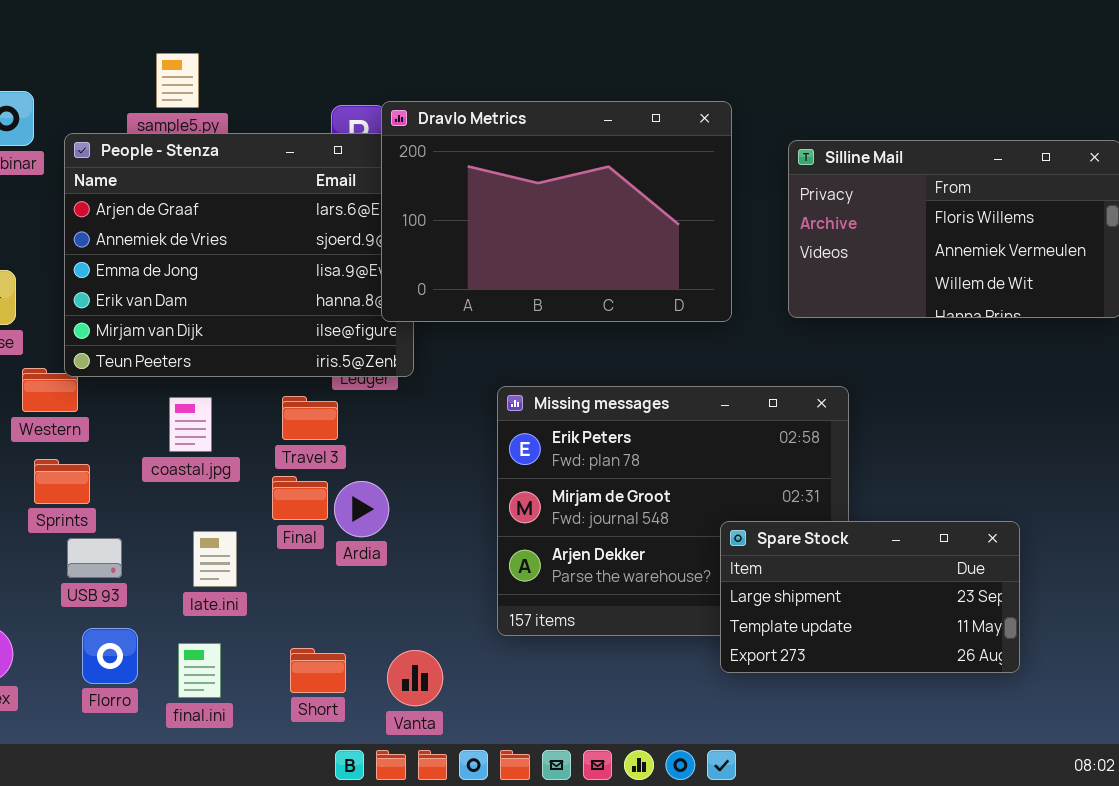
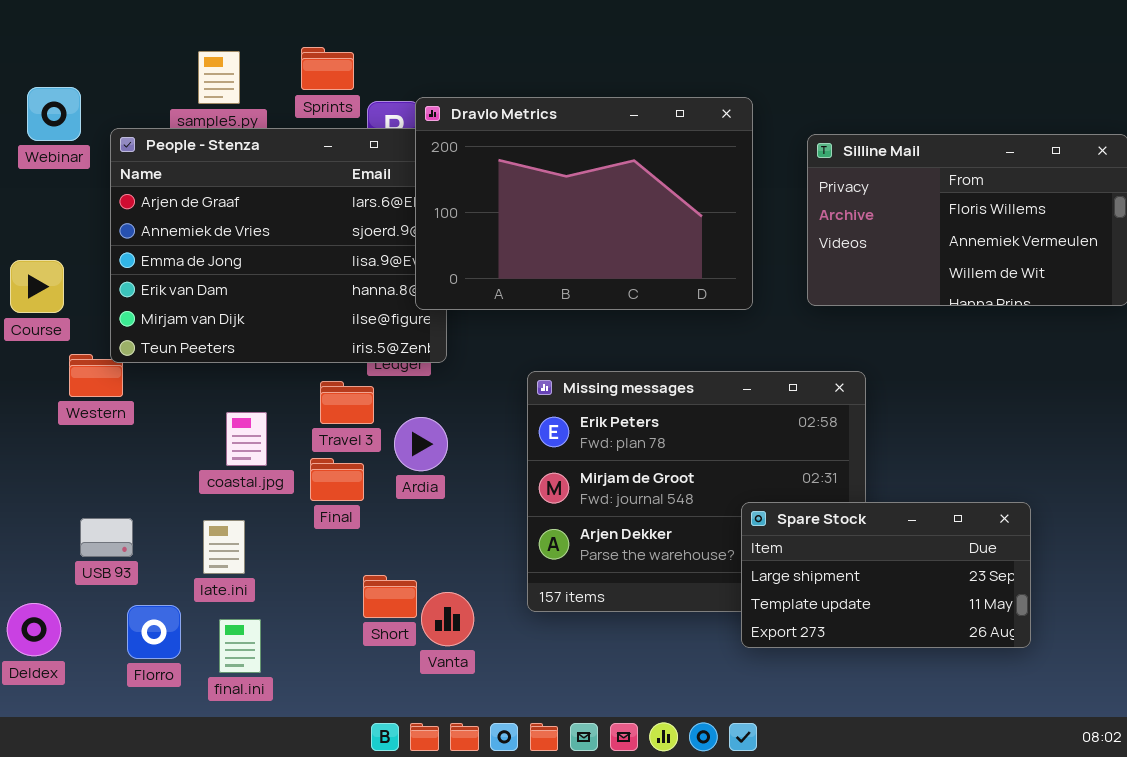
coastal.jpg: [169,397,212,452] -> [226,412,267,466], moved
Sprints: [34,459,90,504] -> [301,47,354,90], moved
Ardia: [334,481,389,537] -> [394,417,448,471], moved
late.ini: [193,531,237,587] -> [203,520,245,574], moved
USB 93: [67,538,122,578] -> [80,518,133,557], moved
Short: [290,648,346,693] -> [363,575,417,618], moved
Vanta: [387,650,443,706] -> [421,592,474,646], moved

